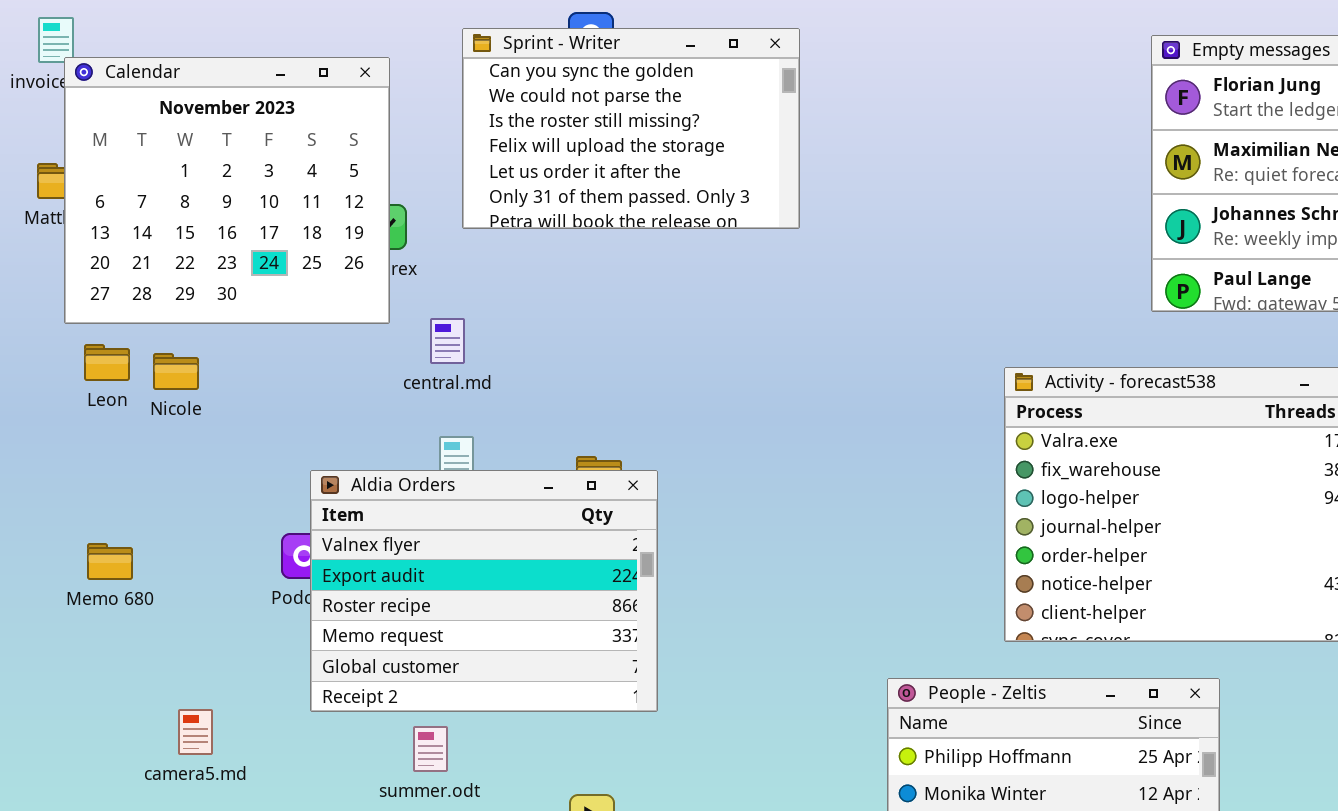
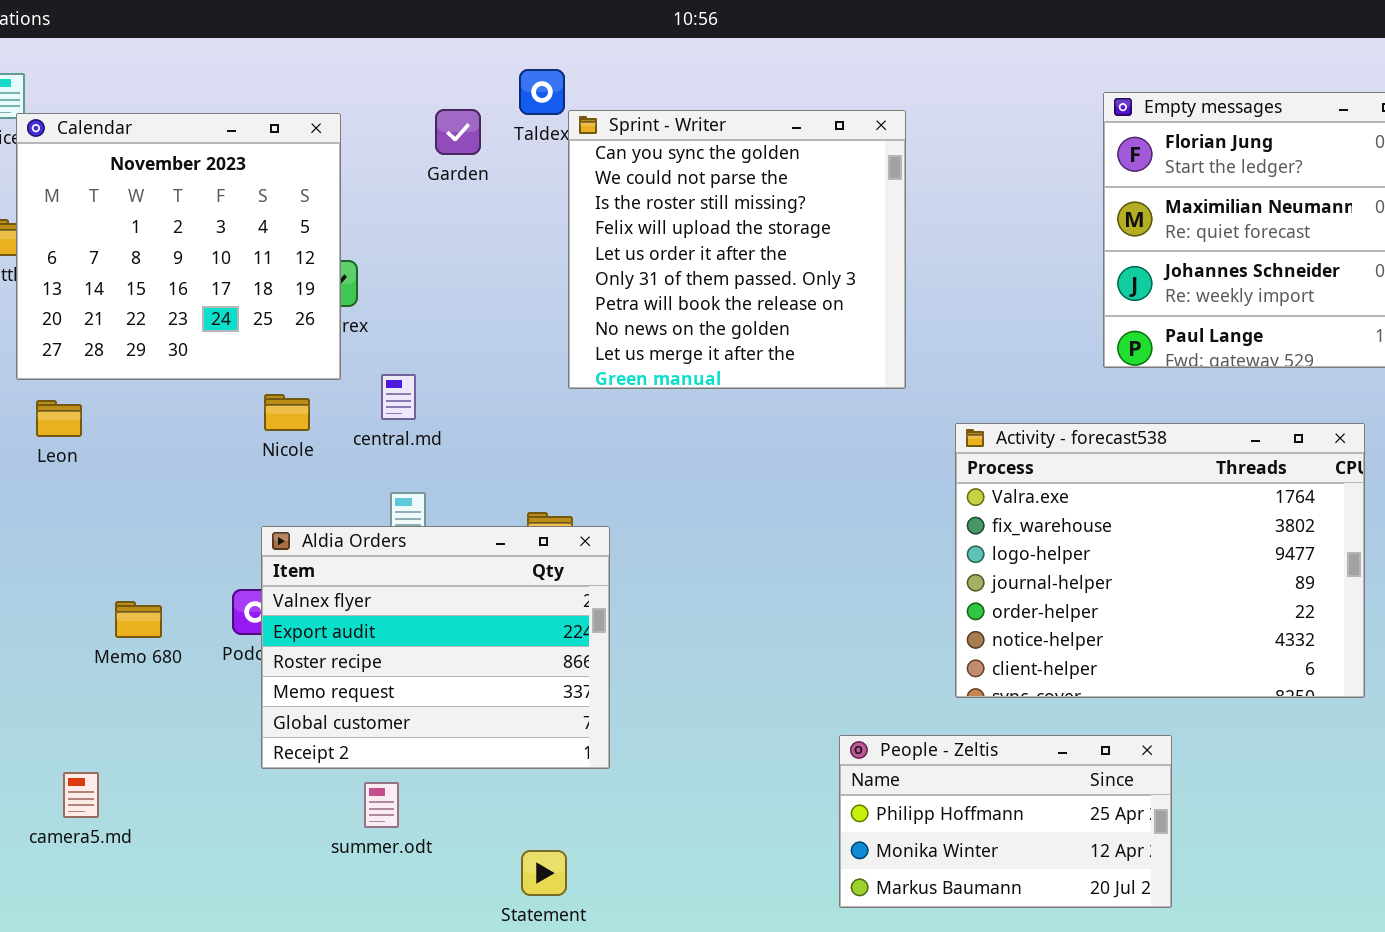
Sprint - Writer: [462,28,800,229] -> [568,110,906,389], moved, resized
Nicole: [153,353,199,390] -> [264,394,310,431], moved
Memo 680: [87,543,133,580] -> [115,601,162,638], moved
camera5.md: [178,709,213,755] -> [63,772,99,818], moved

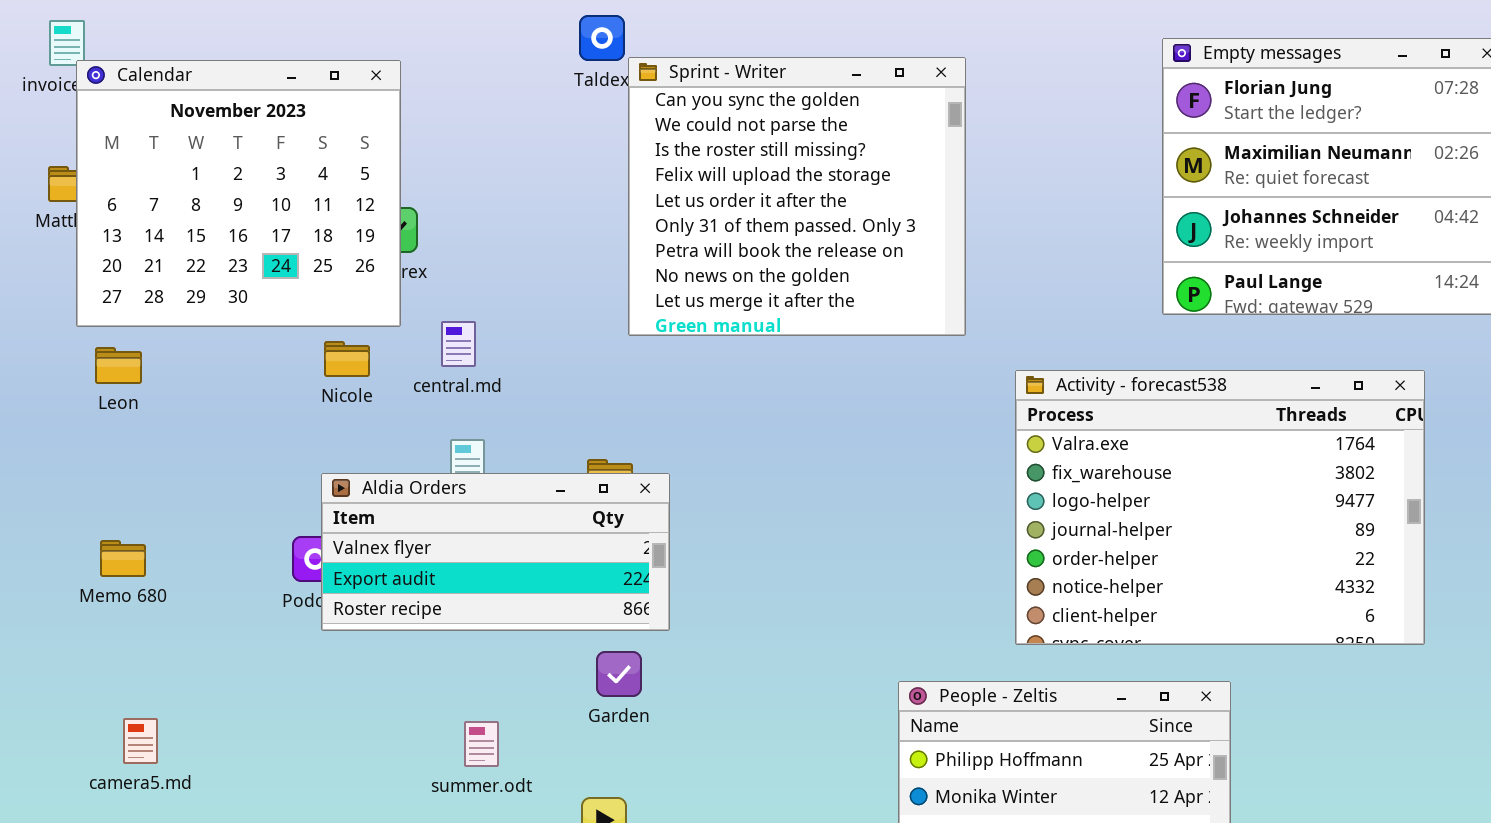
Garden: [435,109,481,155] -> [596,651,642,697], moved
Aldia Orders: [261,526,610,769] -> [321,473,670,631], resized
Memo 680: [115,601,162,638] -> [100,540,146,577], moved
summer.odt: [364,782,399,828] -> [464,721,499,767], moved

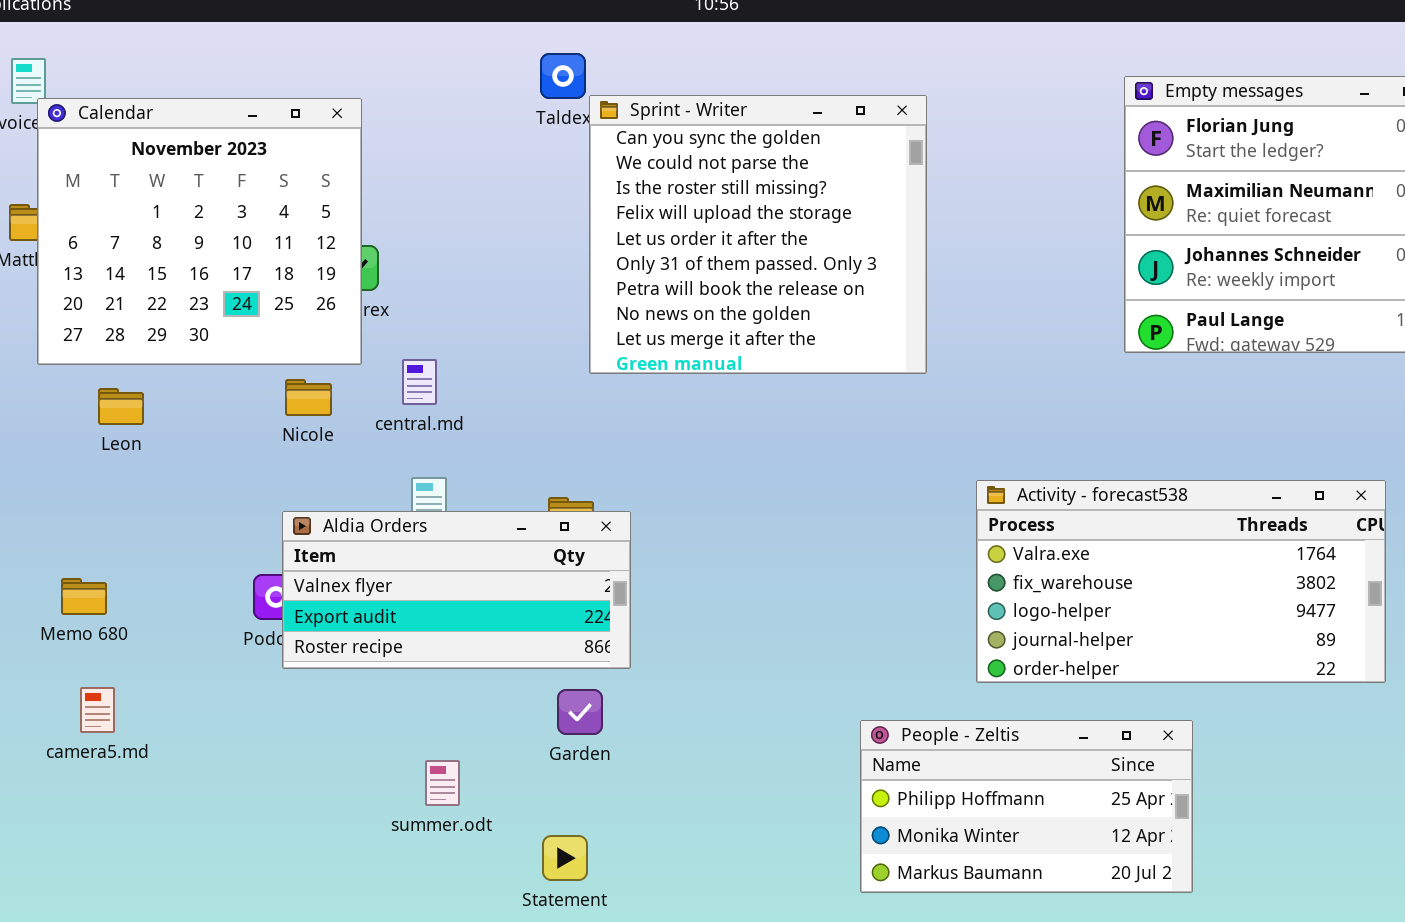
Leon: [95,347,142,384] -> [98,388,144,425], moved
Activity - forecast538: [1015,370,1425,645] -> [976,480,1386,683], resized
camera5.md: [123,718,158,764] -> [80,687,115,733], moved

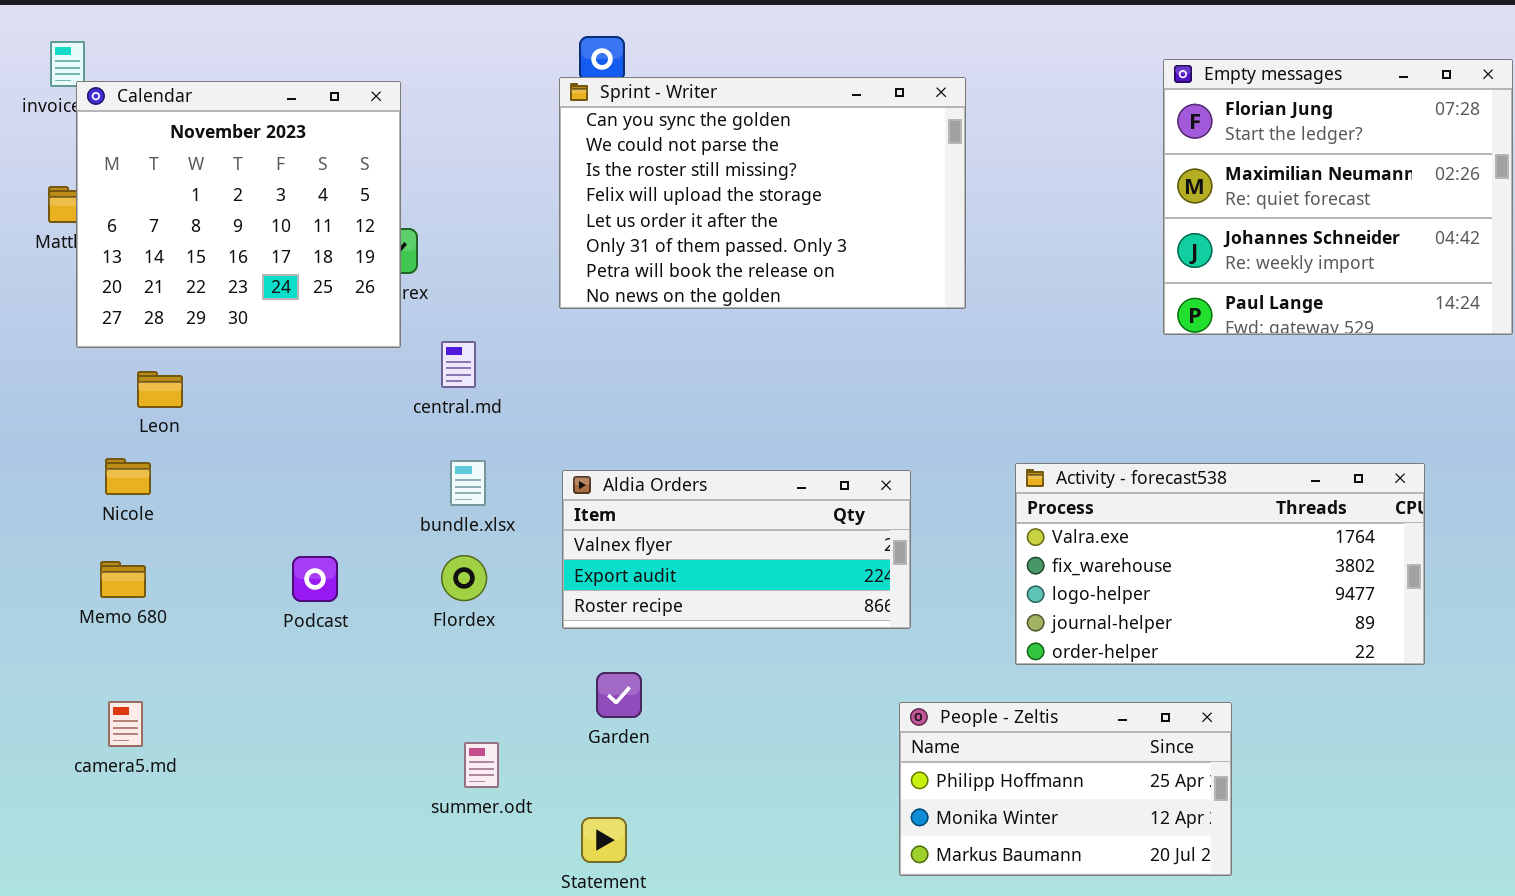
Sprint - Writer: [589,95,927,374] -> [559,77,966,309], resized
Nicole: [285,379,332,416] -> [105,458,151,495], moved
Aldia Orders: [282,511,631,669] -> [562,470,911,629], moved
camera5.md: [80,687,115,733] -> [108,701,143,747], moved

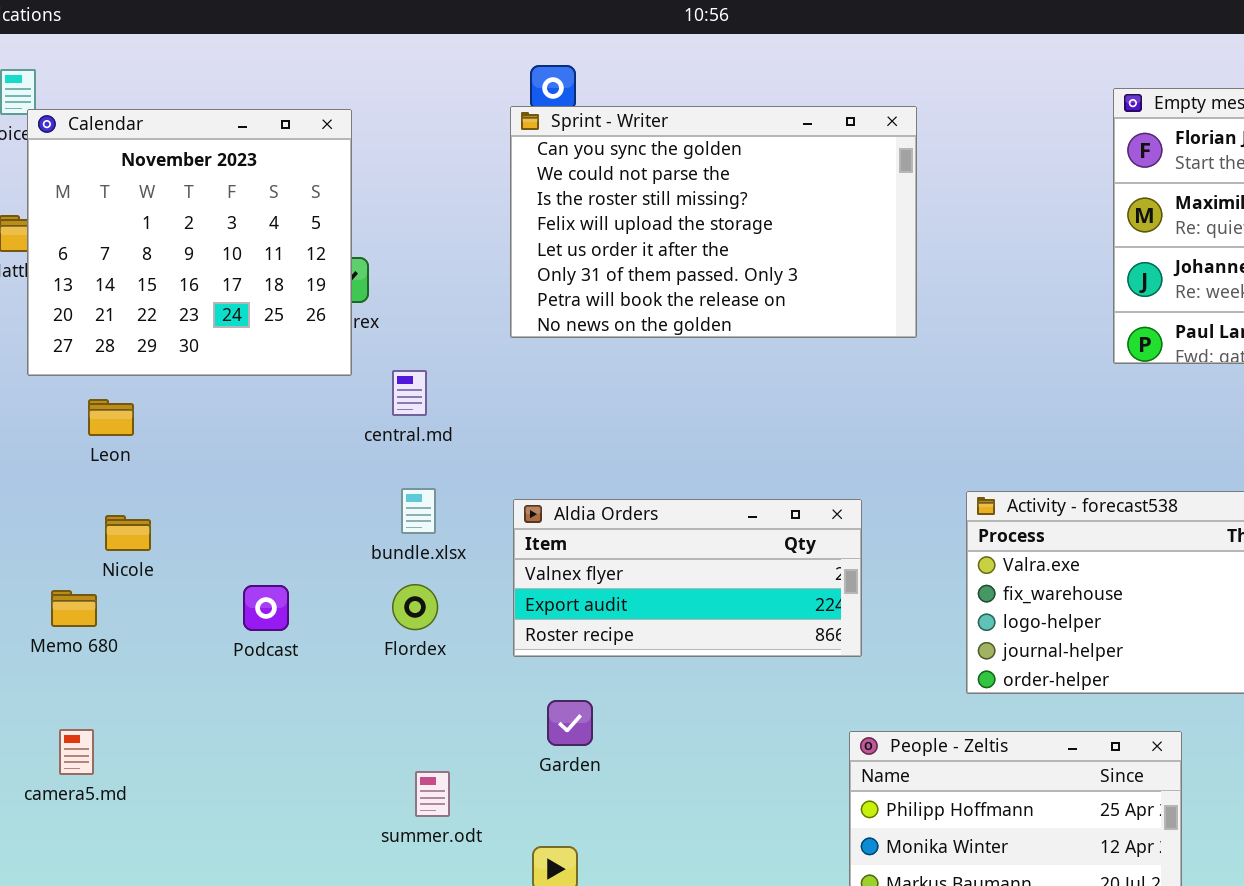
Nicole: [105,458,151,495] -> [105,515,151,551], moved

